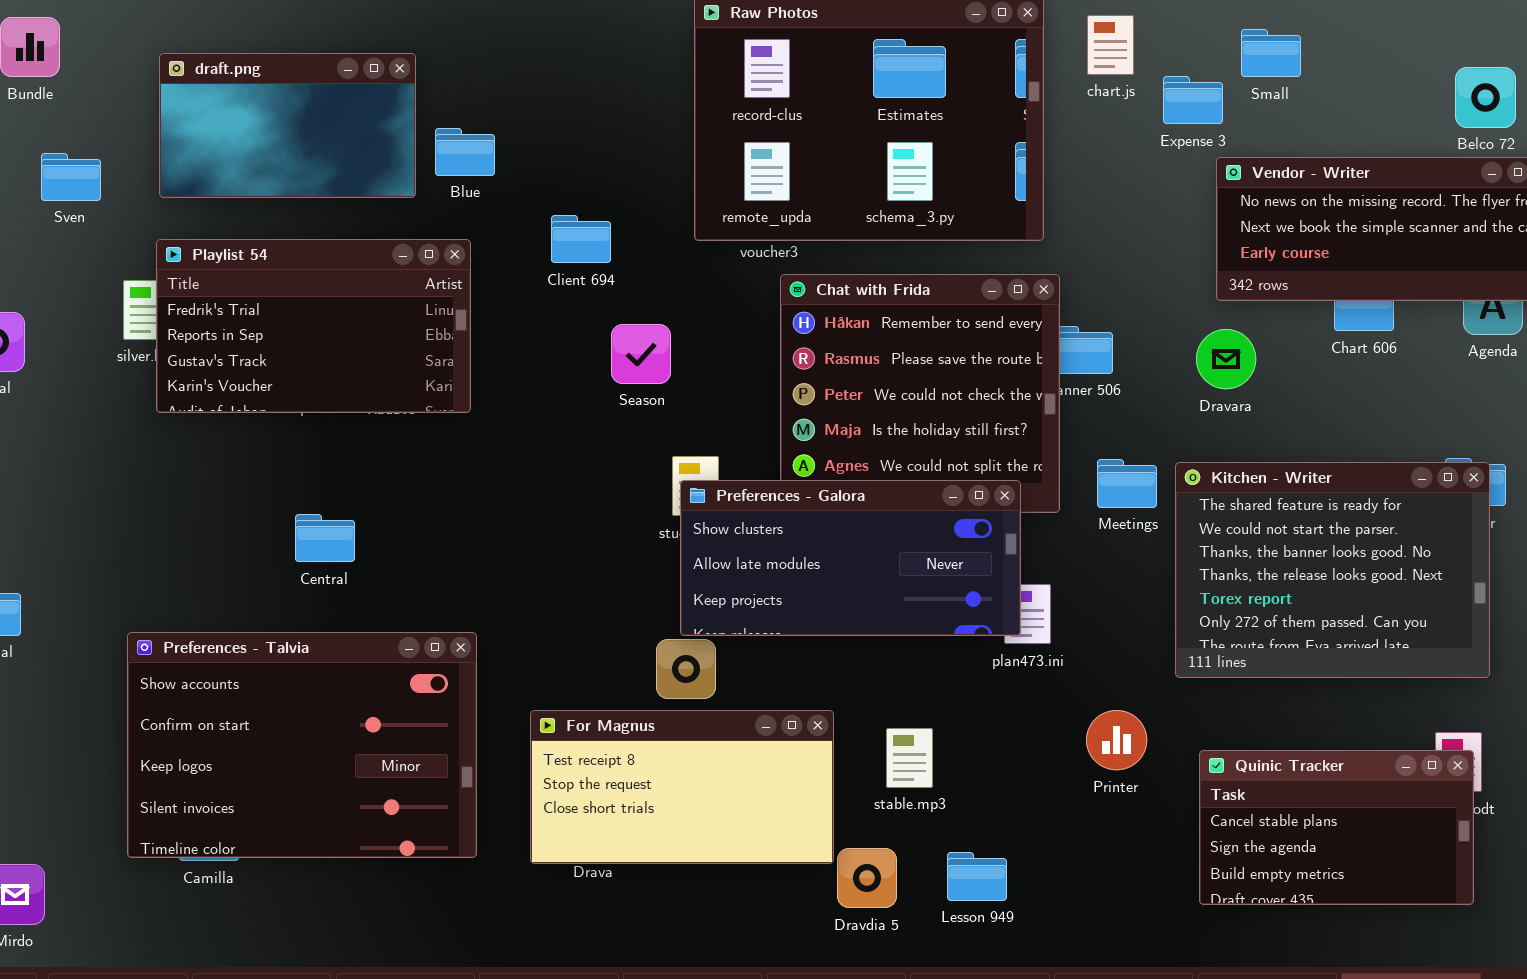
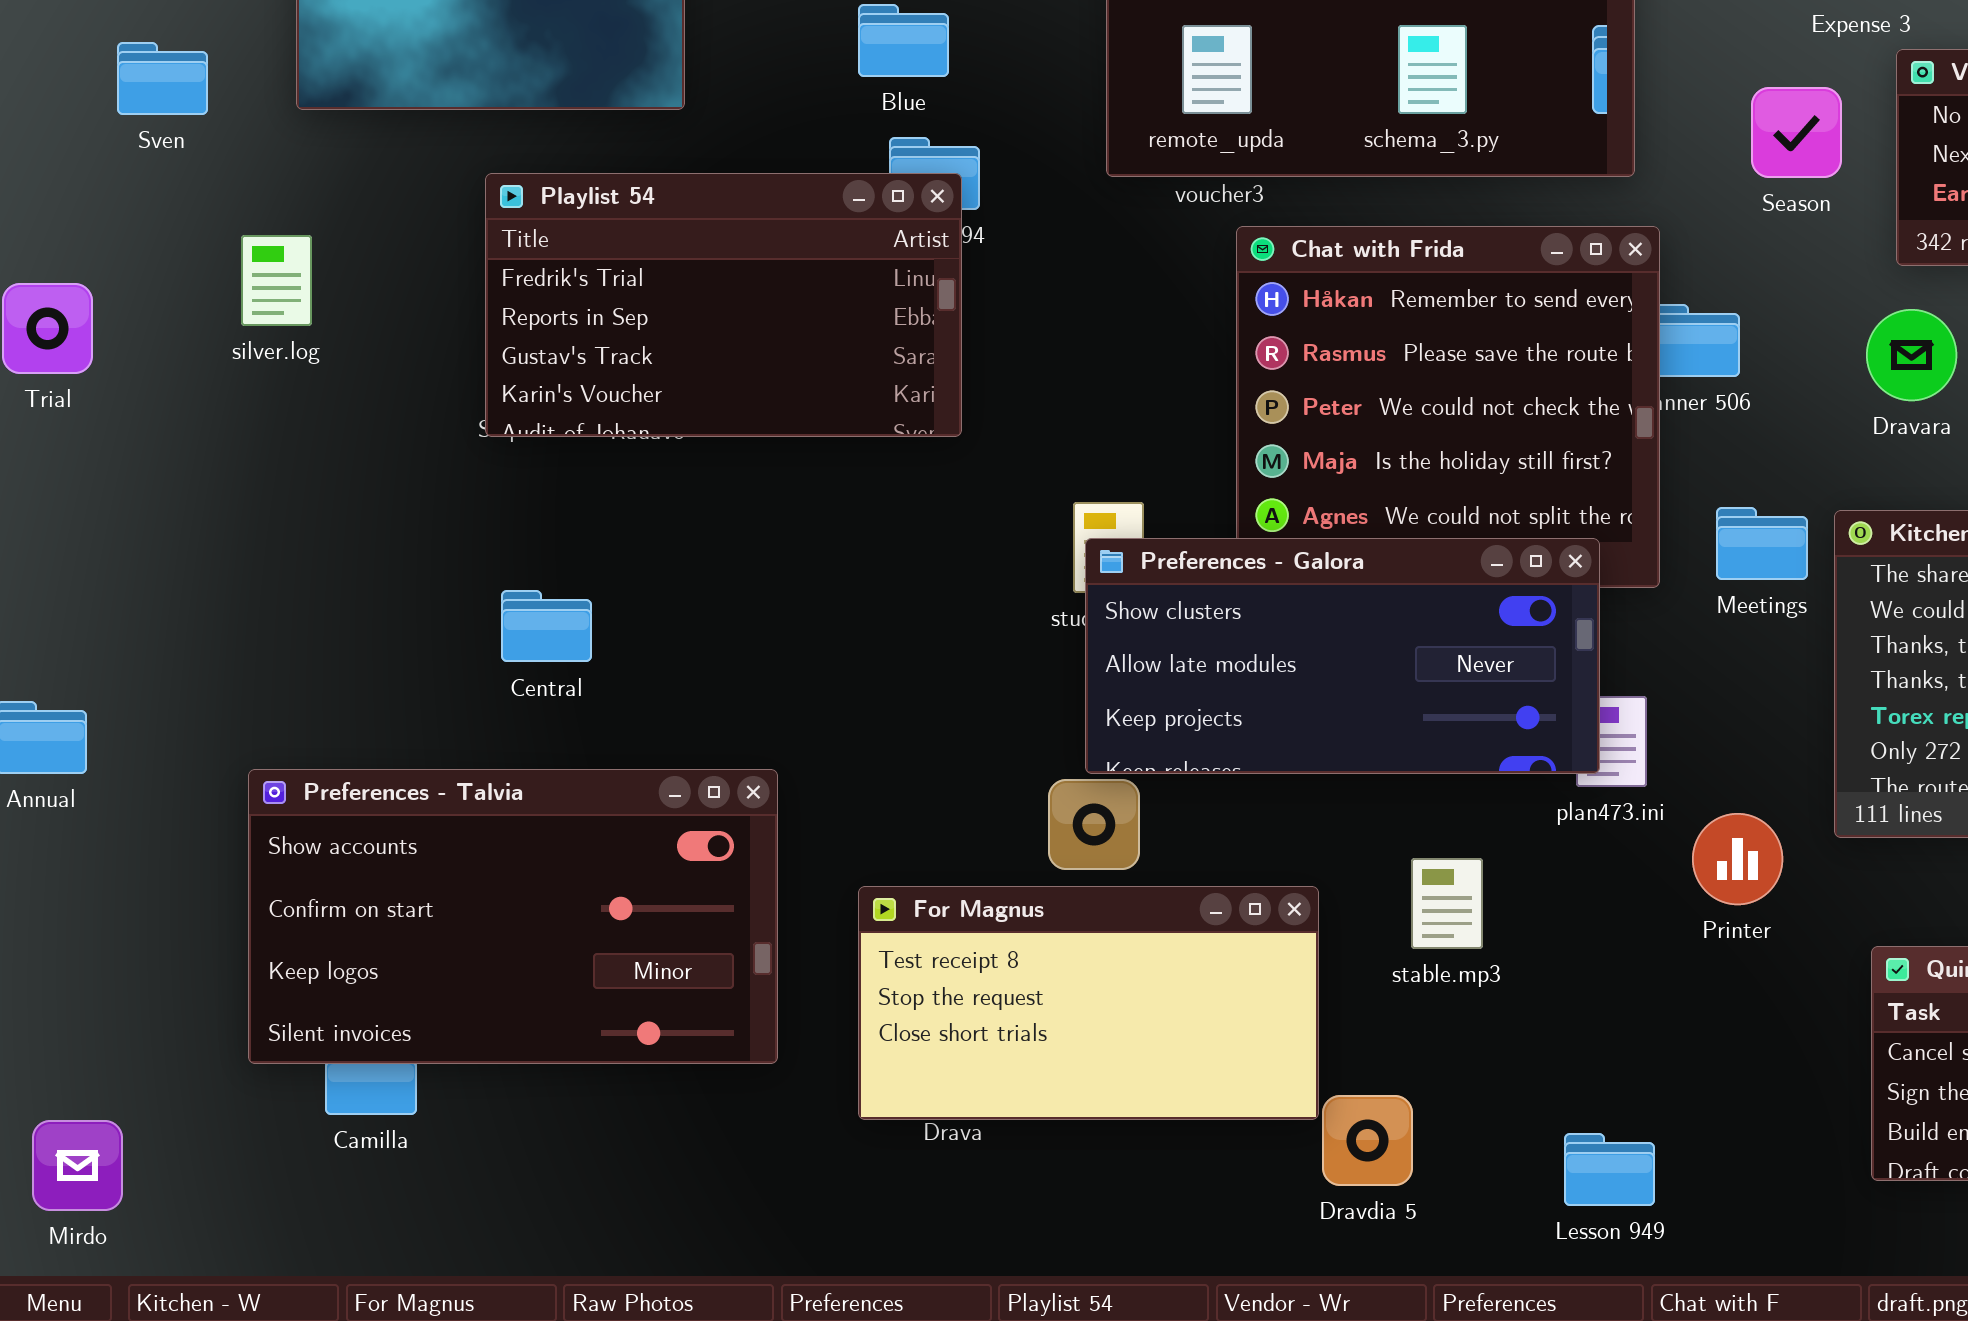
Blue: [435,128,495,176] -> [858,4,949,77], moved
Playlist 54: [156,239,471,413] -> [485,173,962,437], moved
Season: [611,324,671,384] -> [1751,87,1842,178], moved
Preferences - Talvia: [127,632,477,858] -> [248,769,778,1064], resized
Printer: [1086,710,1147,770] -> [1692,813,1783,905], moved
stable.mp3: [886,728,933,788] -> [1411,858,1483,949], moved
Lesson 949: [947,852,1007,901] -> [1564,1133,1655,1206], moved

